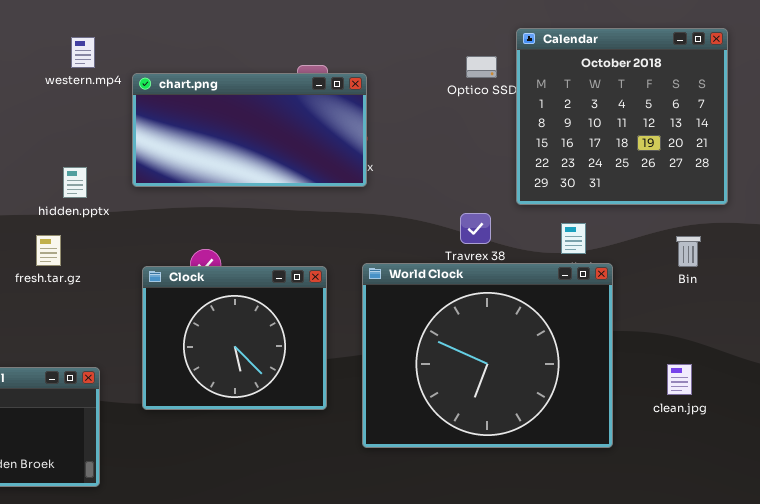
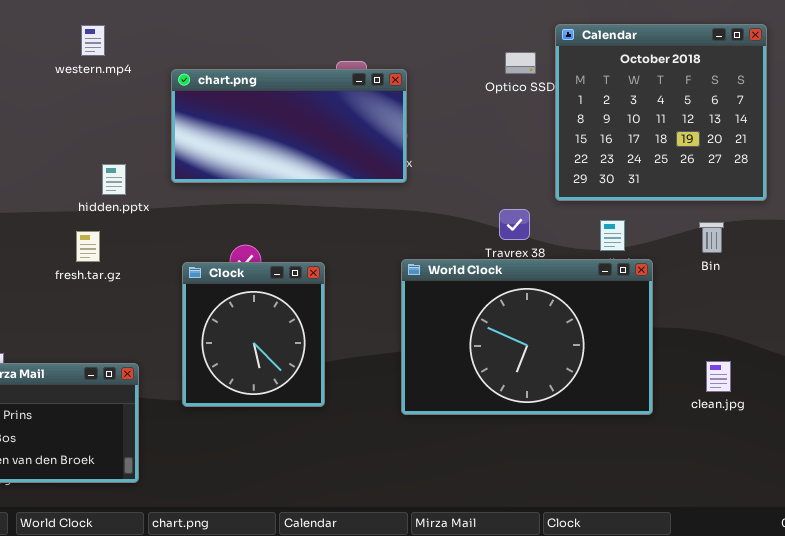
western.mp4: [71,37,95,68] -> [81,25,105,56], moved
Bin: [676,236,701,267] -> [699,222,724,253], moved
World Clock: [362,263,613,448] -> [401,259,653,415], resized
Clock: [142,266,327,410] -> [182,262,325,407], resized

